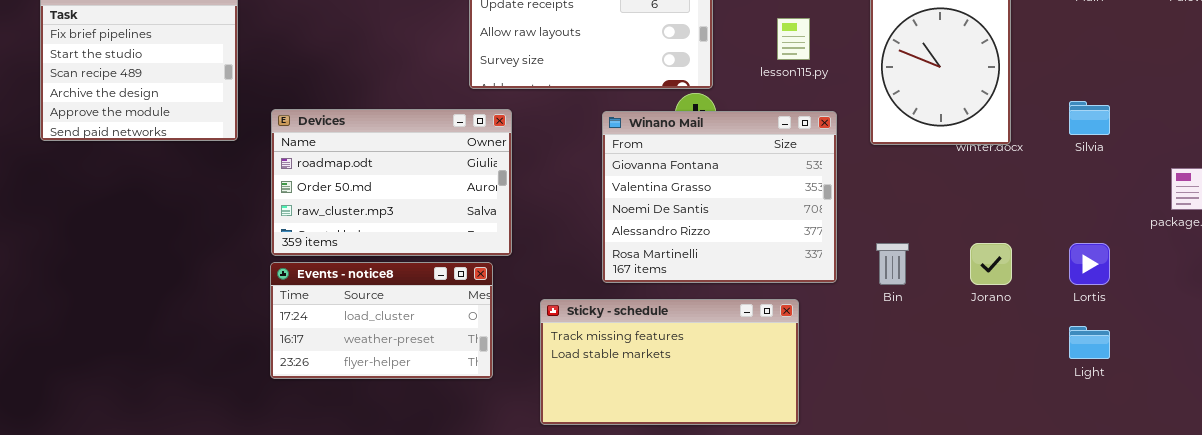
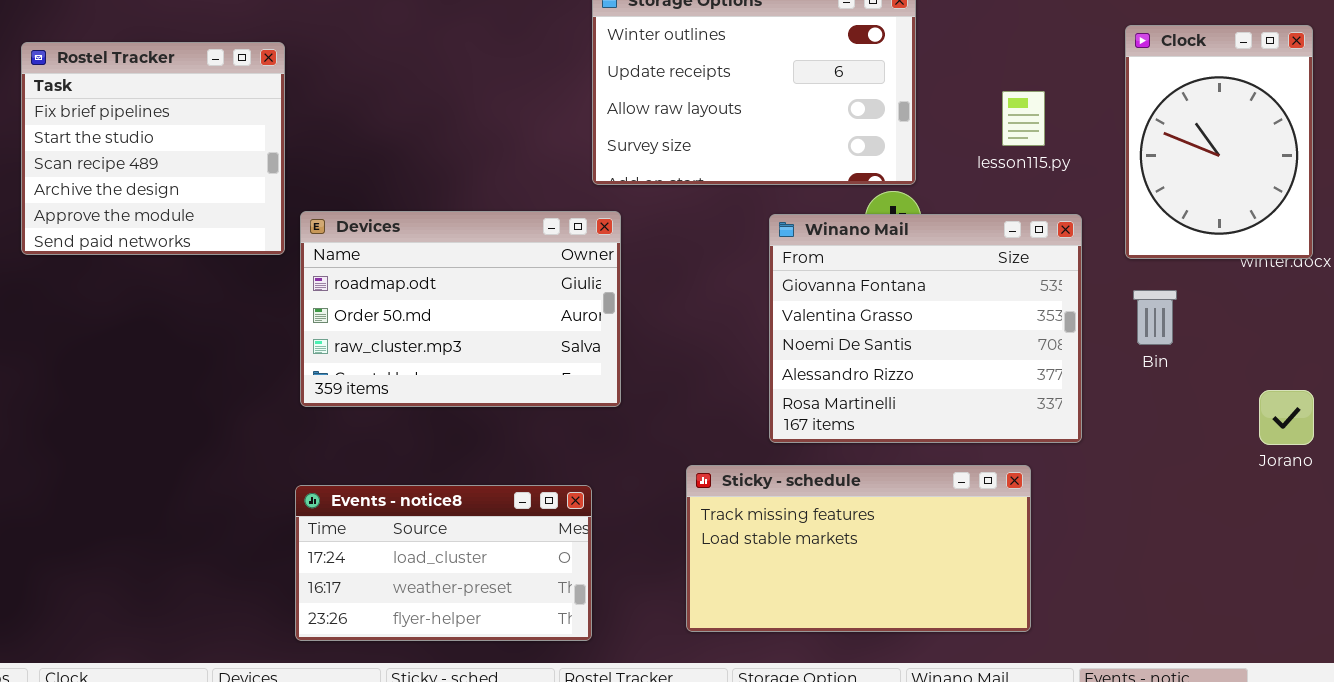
Devices: [271,109,512,256] -> [300,211,621,407], moved
Bin: [876,243,909,285] -> [1133,290,1177,345], moved
Events - notice8: [270,262,493,379] -> [295,485,592,641], moved

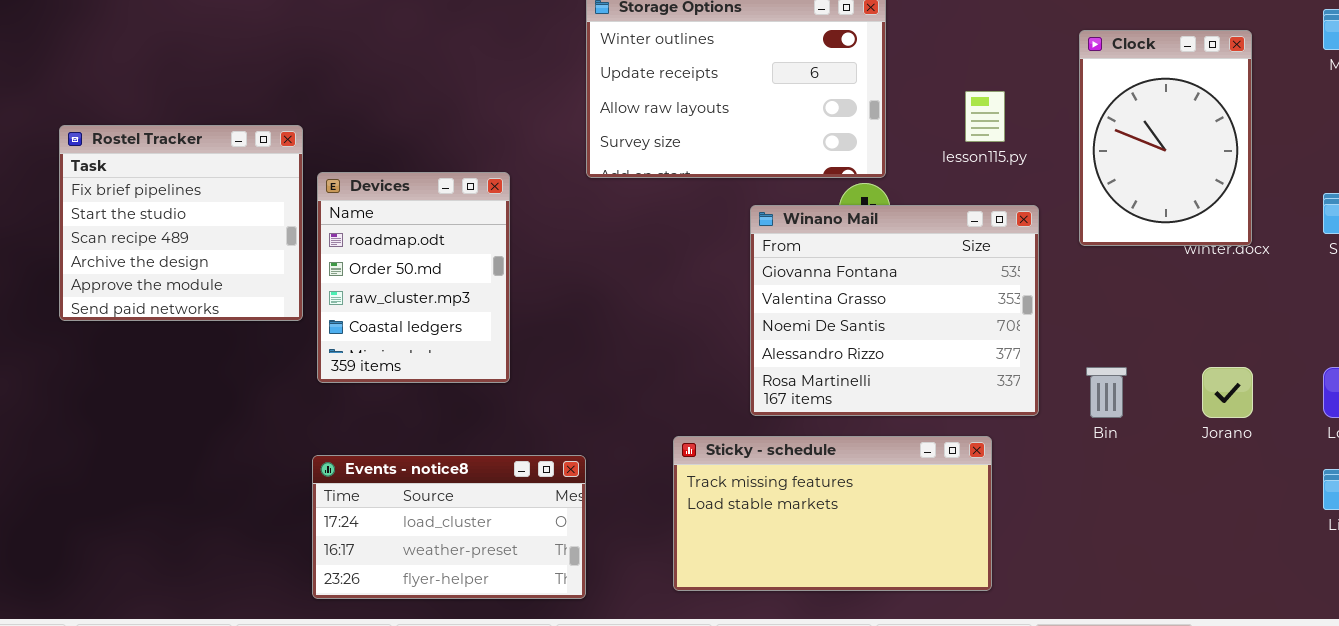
Rostel Tracker: [21,42,285,255] -> [59,125,303,321], moved
Devices: [300,211,621,407] -> [317,172,510,383], resized
Bin: [1133,290,1177,345] -> [1086,367,1127,418], moved

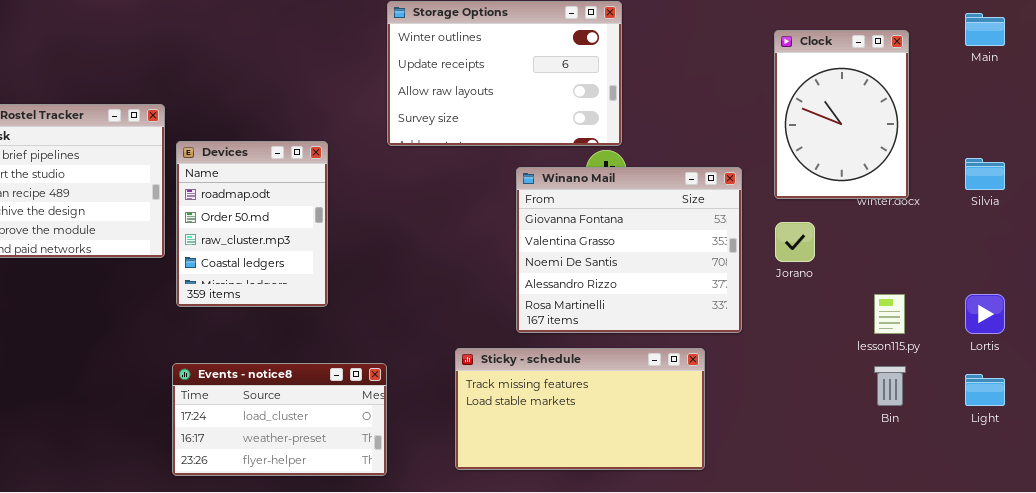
lesson115.py: [965,91,1005,142] -> [874,294,905,334], moved
Bin: [1086,367,1127,418] -> [874,366,906,406], moved
Jorano: [1202,367,1253,418] -> [775,222,815,262], moved

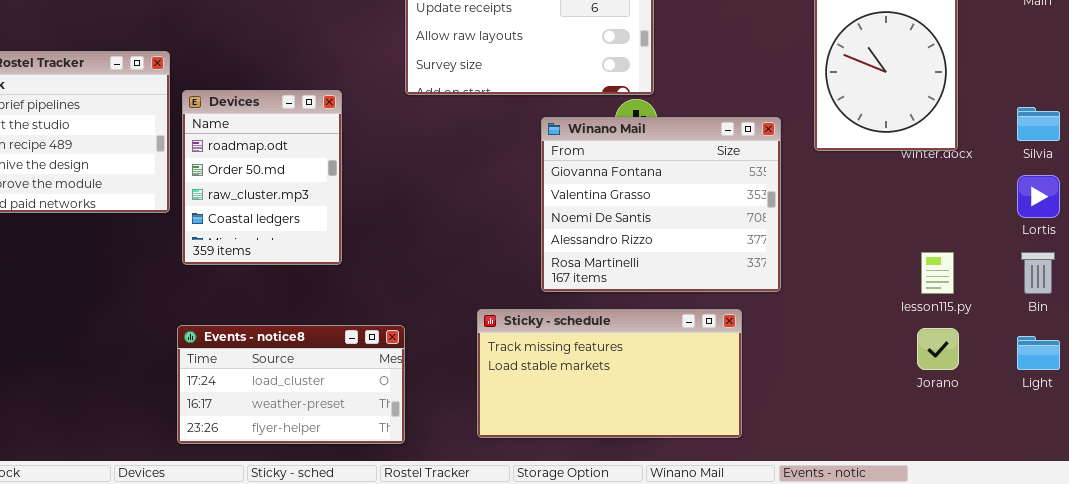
Jorano: [775,222,815,262] -> [917,328,959,370], moved
Lortis: [965,294,1005,334] -> [1017,175,1060,218], moved
Bin: [874,366,906,406] -> [1021,252,1055,294], moved

